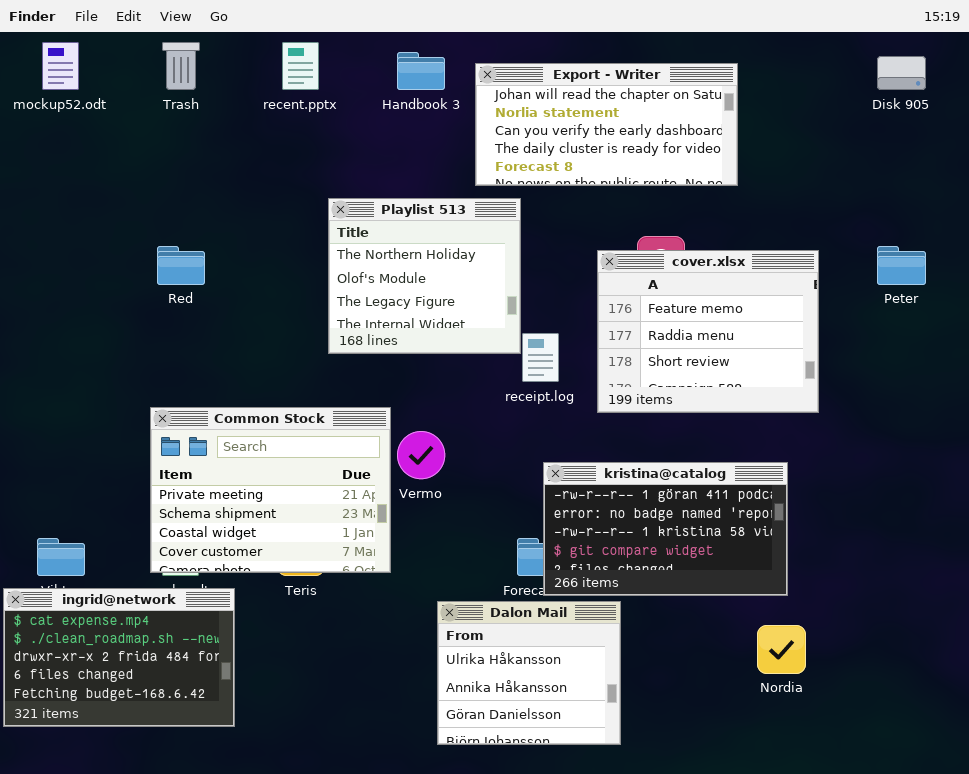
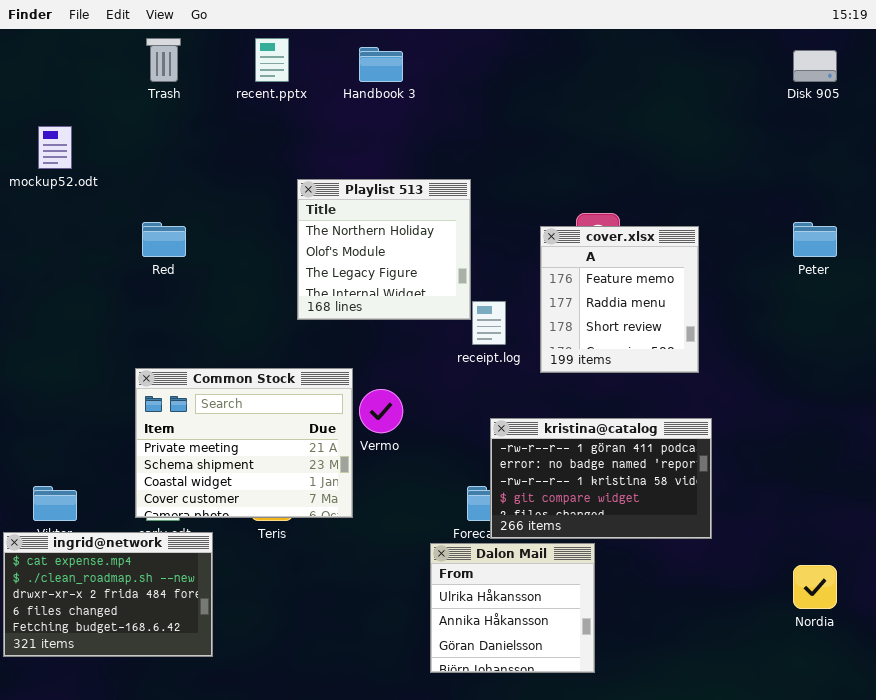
mockup52.odt: [42,42,79,90] -> [38,126,72,169], moved
Export - Writer: [475,63,738,186] -> none, closed
cover.xlsx: [597,250,819,413] -> [540,226,699,373], resized
Dalon Mail: [437,601,621,745] -> [430,543,595,673], moved
Nordia: [757,625,806,674] -> [793,565,837,609], moved

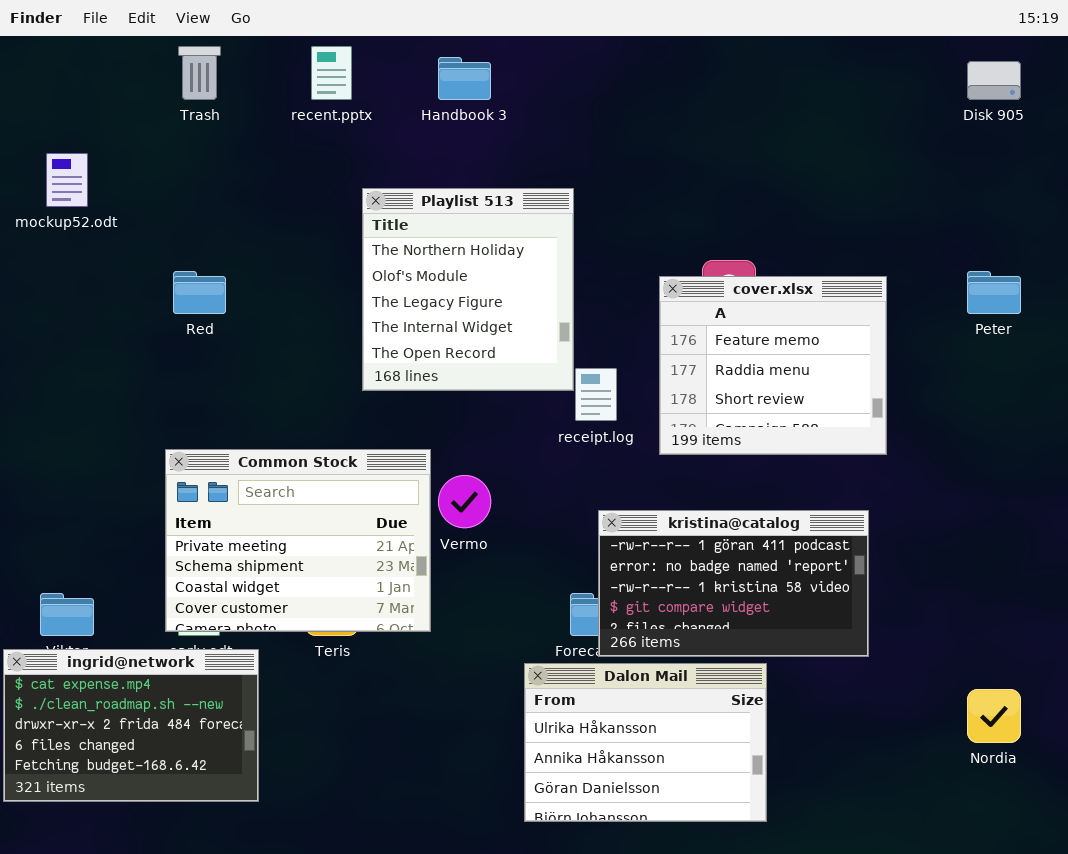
Playlist 513: [297,179,471,320] -> [362,188,574,391], resized
cover.xlsx: [540,226,699,373] -> [659,276,887,455], resized
Dalon Mail: [430,543,595,673] -> [524,663,767,822], resized

